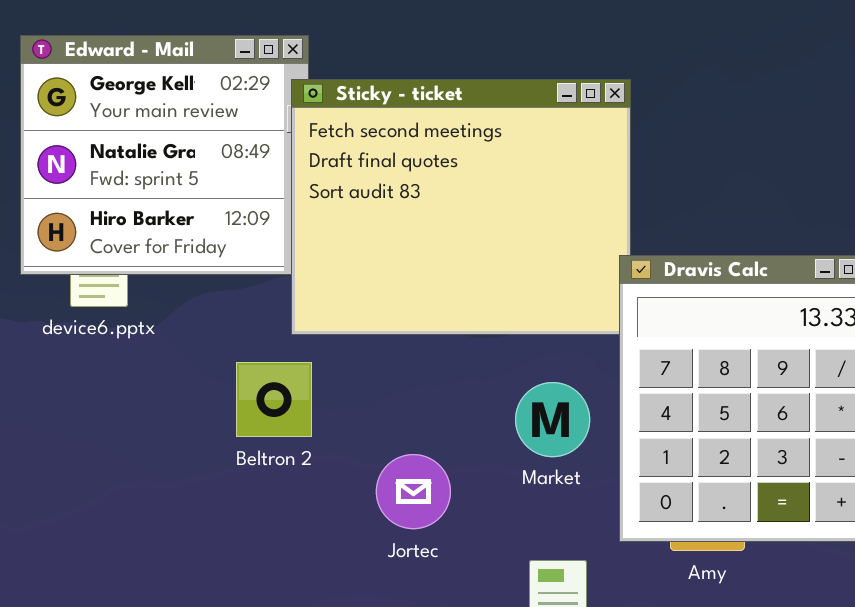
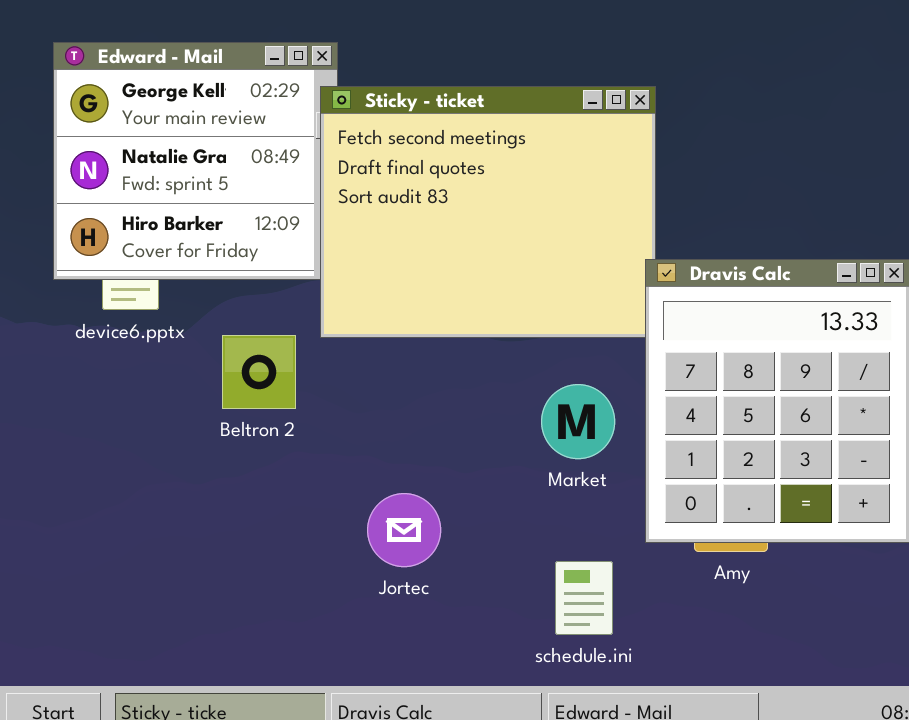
Beltron 2: [236,362,312,437] -> [222,335,296,409], moved
Jortec: [376,454,451,529] -> [367,493,441,567], moved

